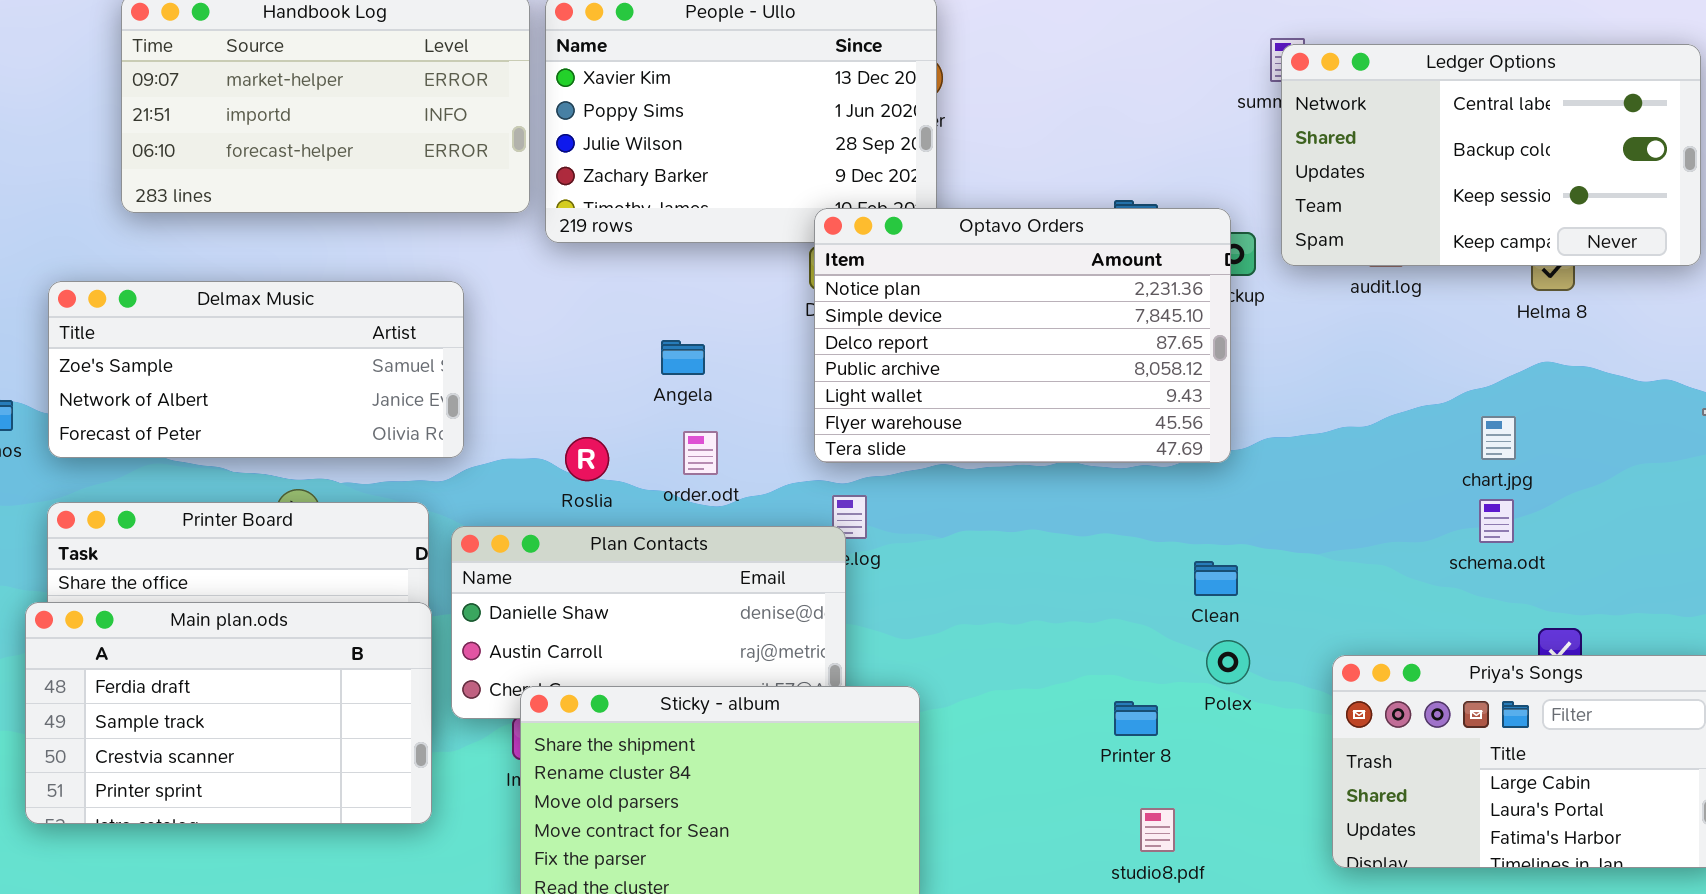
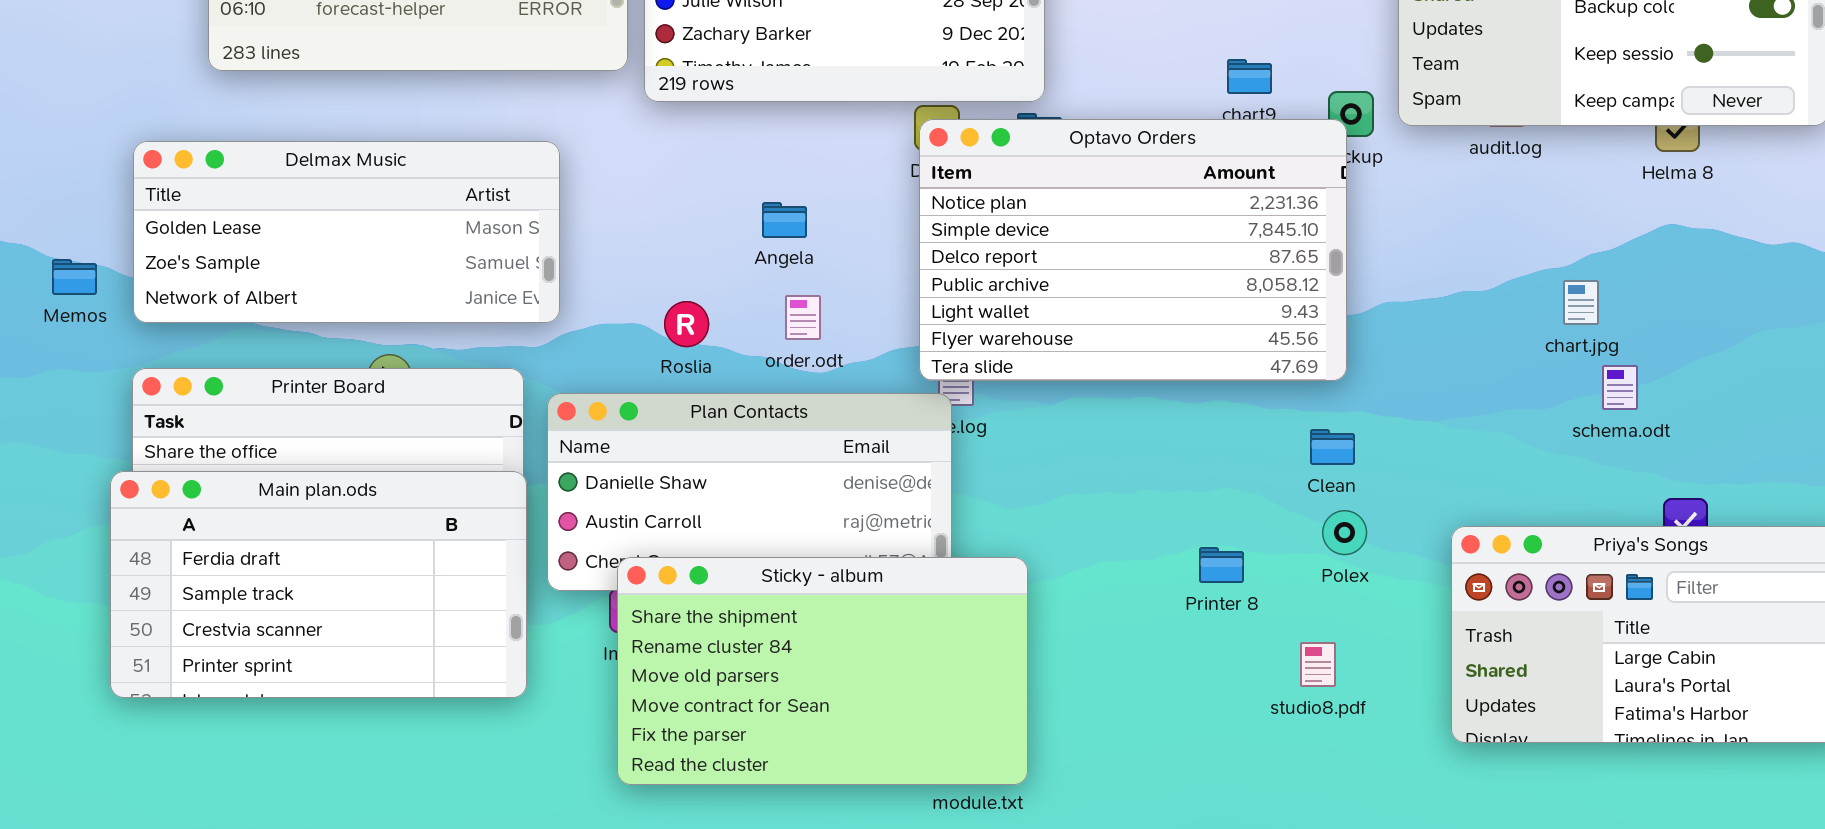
Optavo Orders: [814,208,1231,463] -> [919,119,1347,381], moved
Delmax Music: [48,281,464,458] -> [133,141,560,323], scrolled up 1 row
chart.jpg: [1481,416,1516,460] -> [1563,280,1599,325], moved
Printer 8: [1114,701,1158,736] -> [1199,547,1244,583], moved
studio8.pdf: [1140,808,1175,852] -> [1300,642,1336,687], moved

